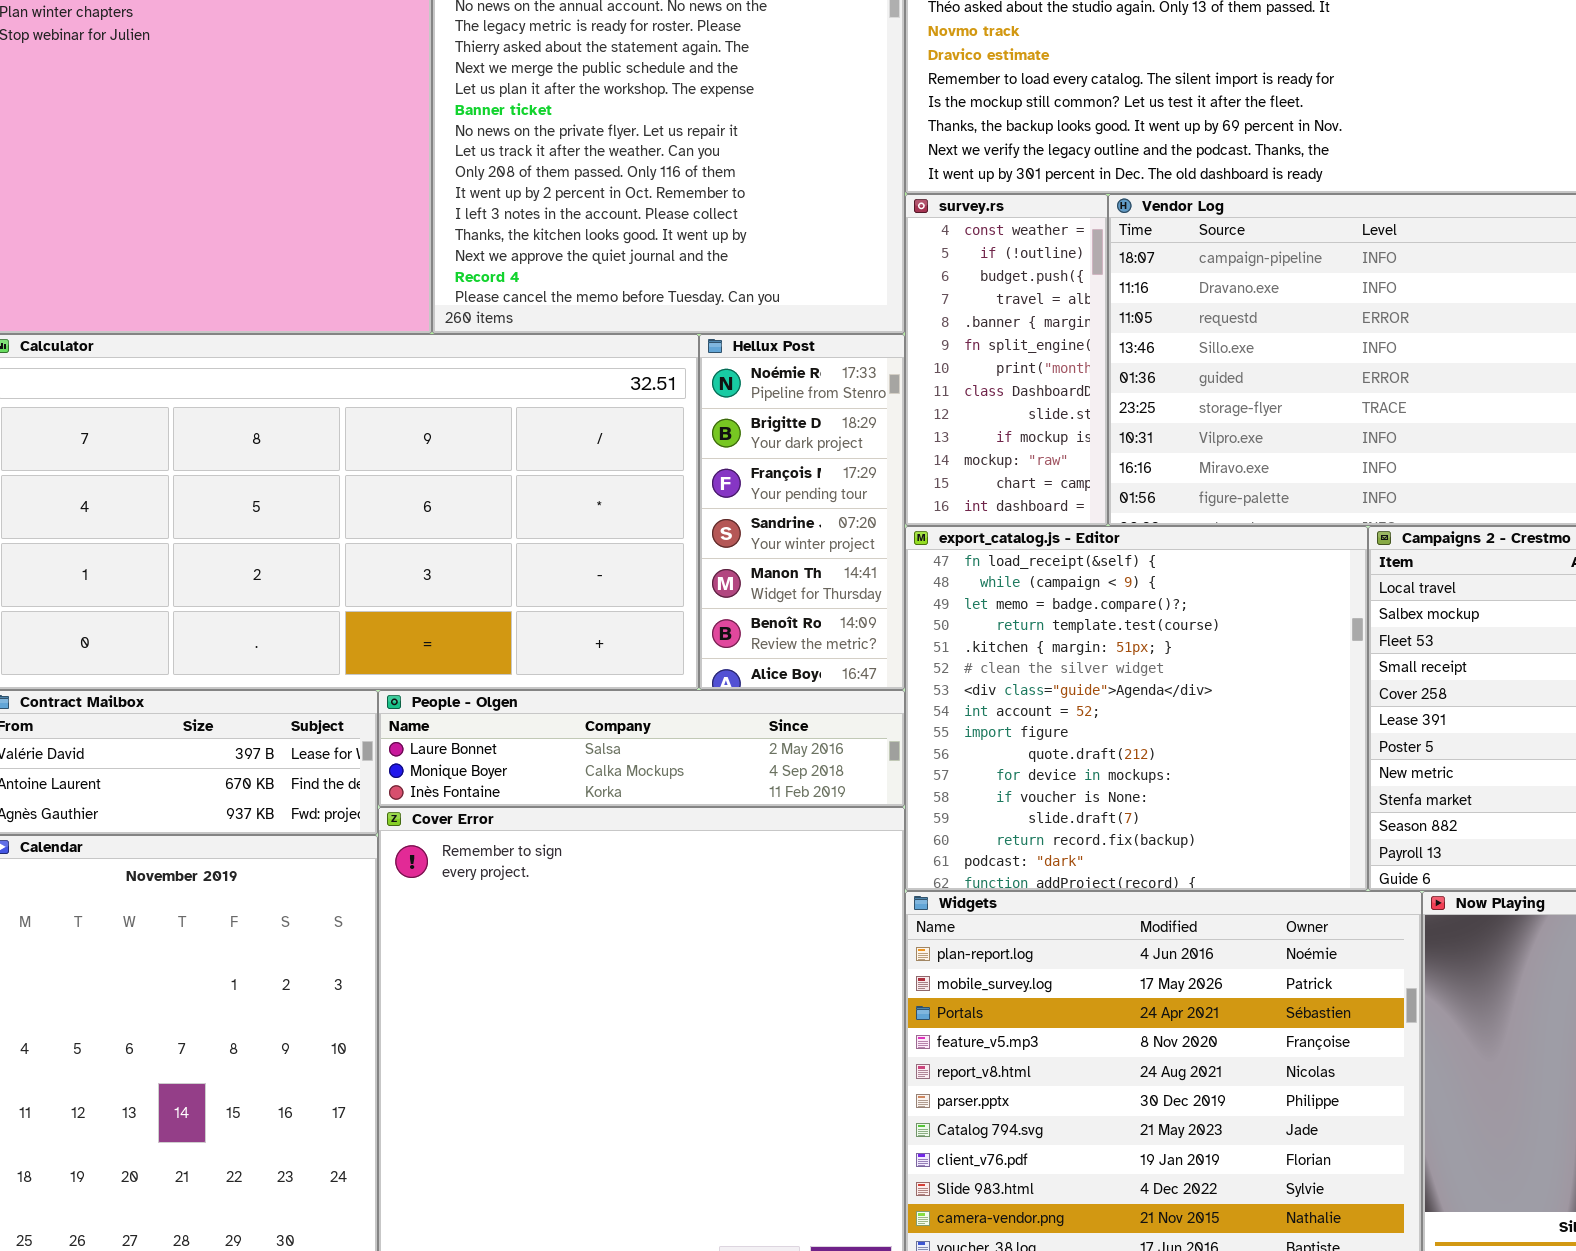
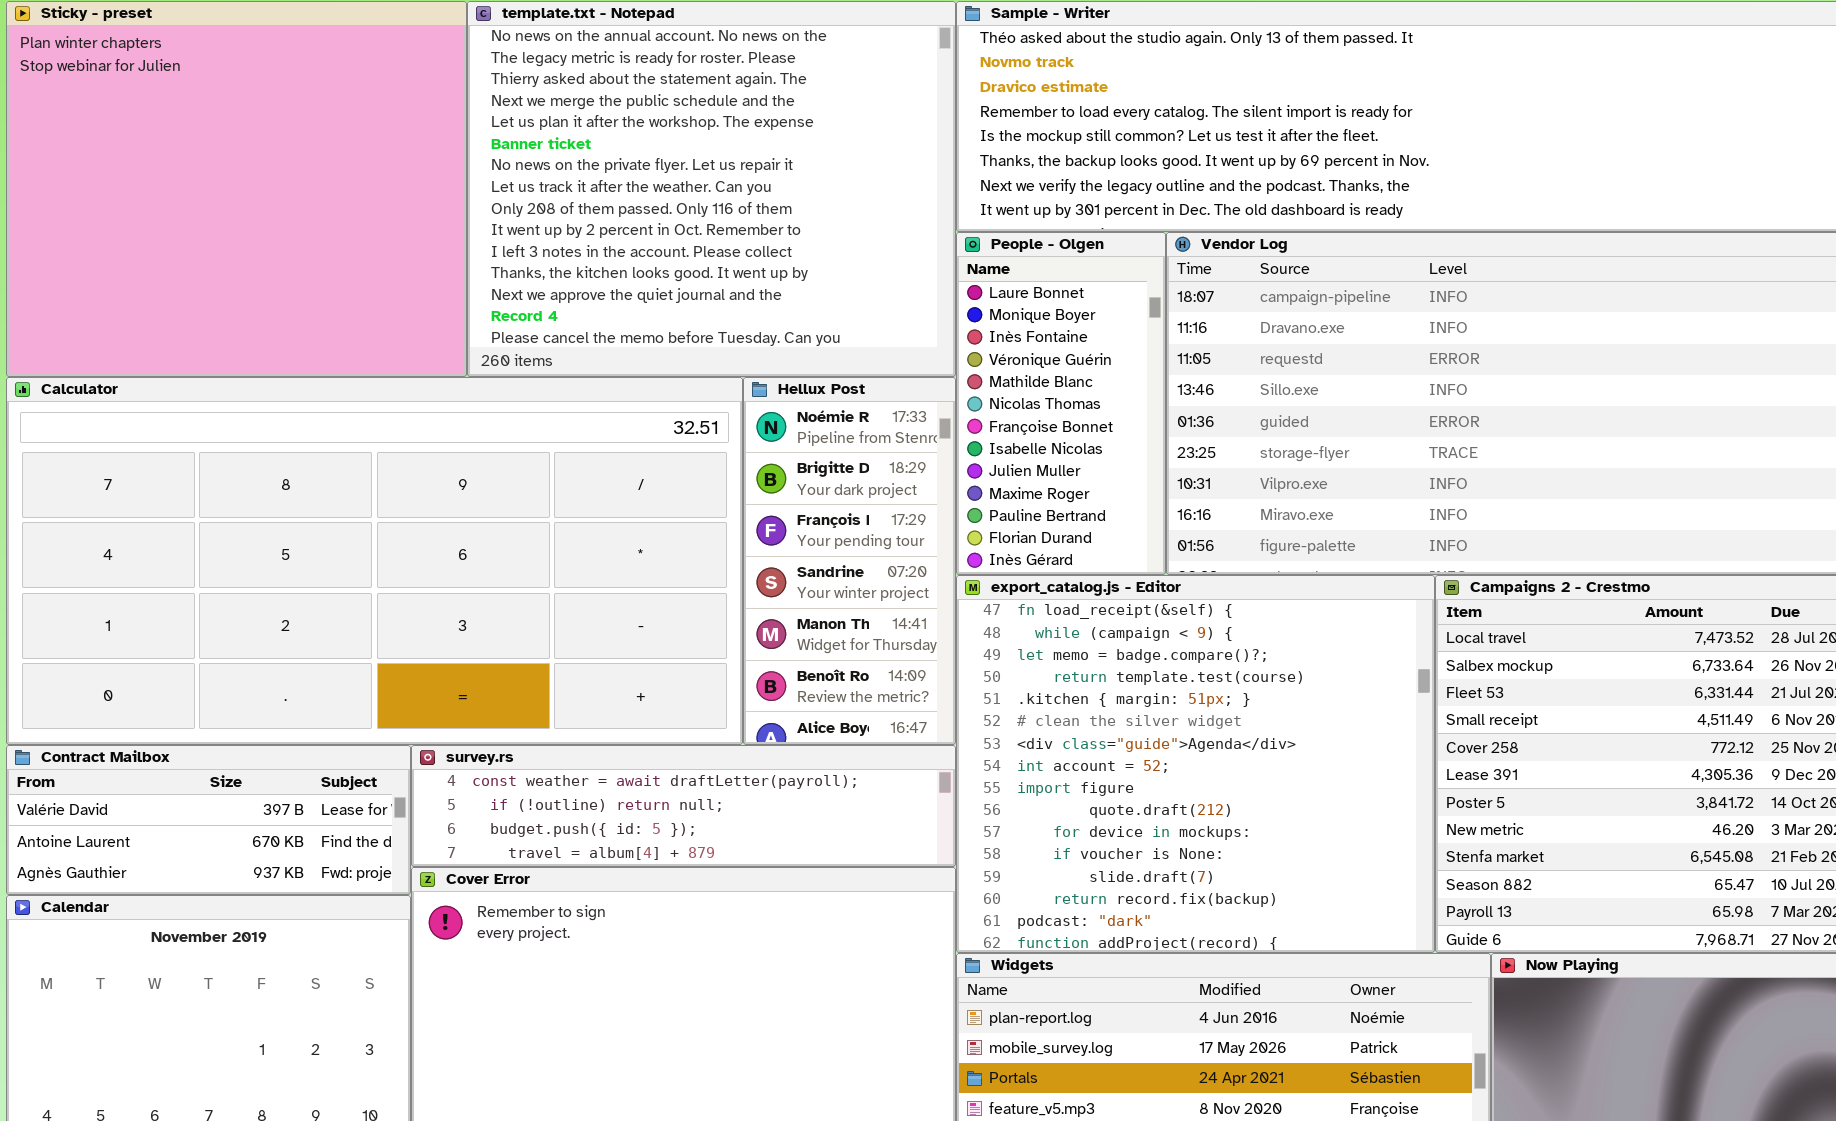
survey.rs: [905,194,1108,526] -> [411,745,956,867], moved, resized
People - Olgen: [378,690,905,807] -> [956,232,1166,575], moved, resized

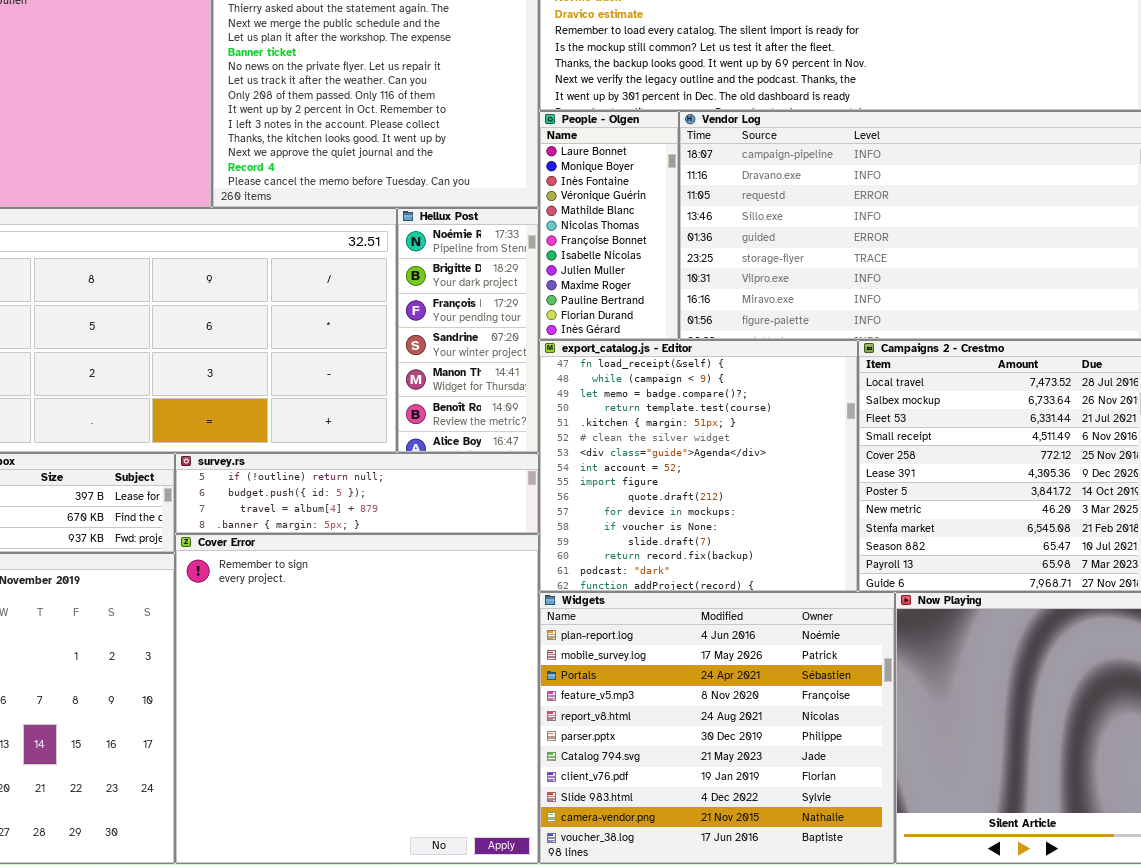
survey.rs: [411,745,956,867] -> [175,453,539,534], scrolled down 1 row

